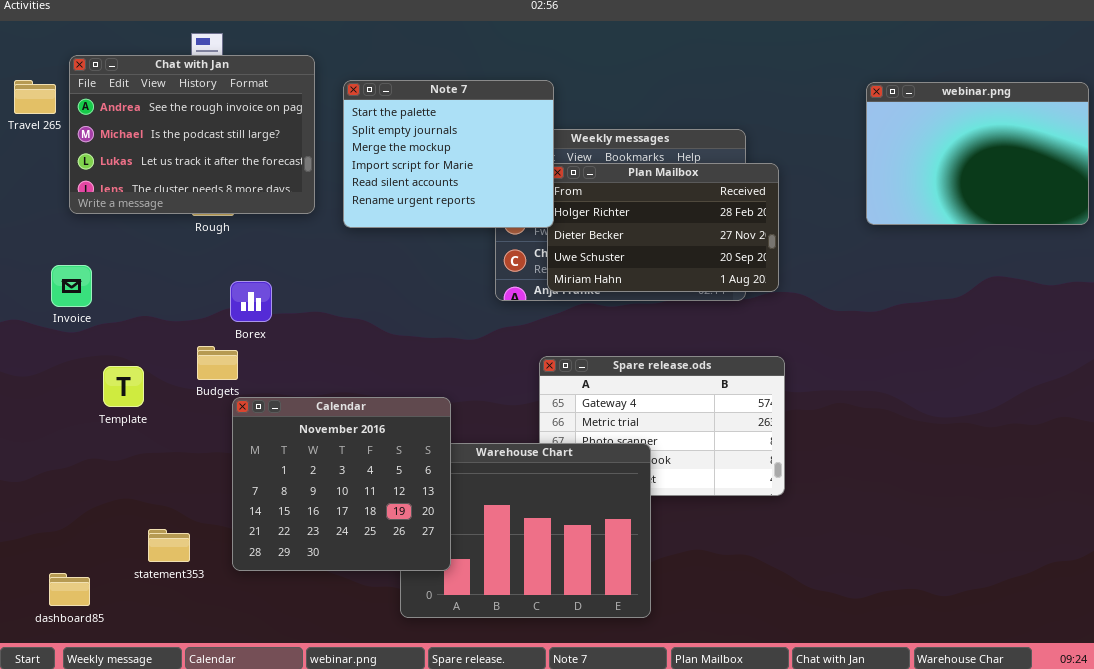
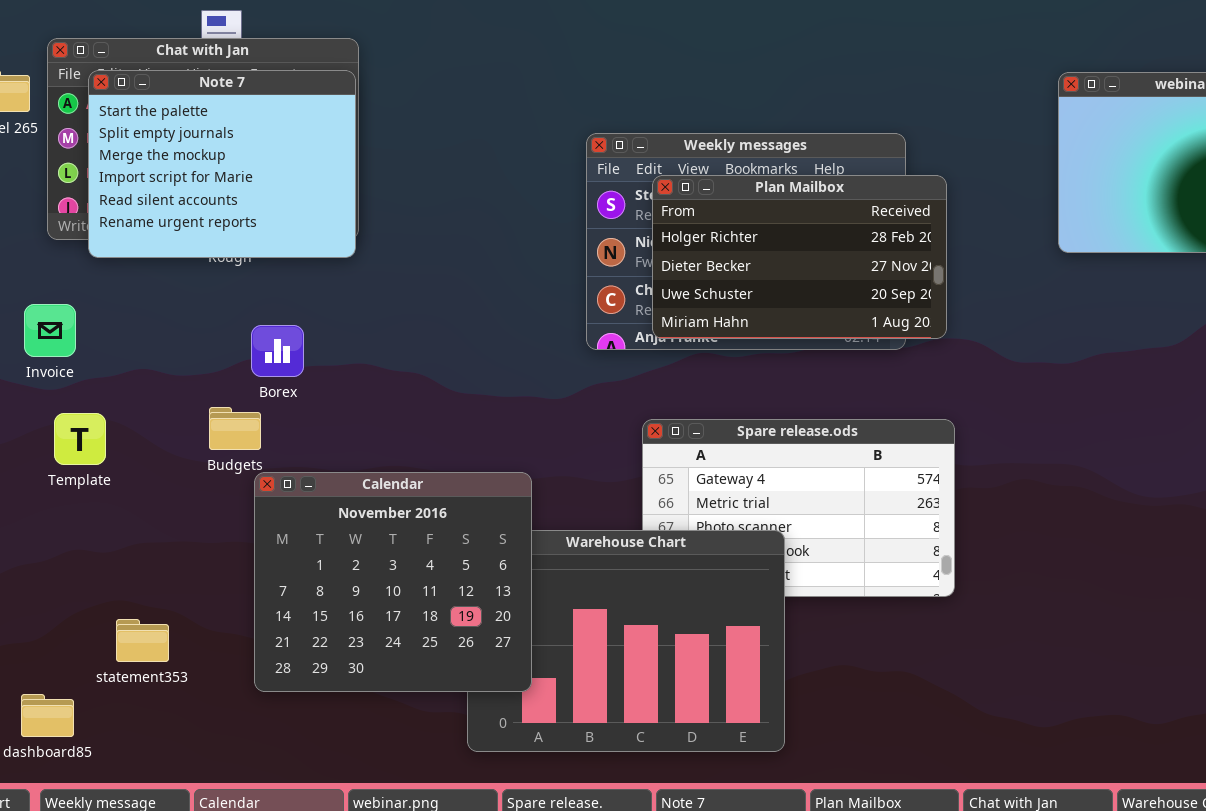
Note 7: [343,80,554,228] -> [88,70,356,258], moved
Template: [103,366,144,407] -> [54,413,106,465], moved
statement353: [148,529,190,562] -> [116,619,169,662], moved

